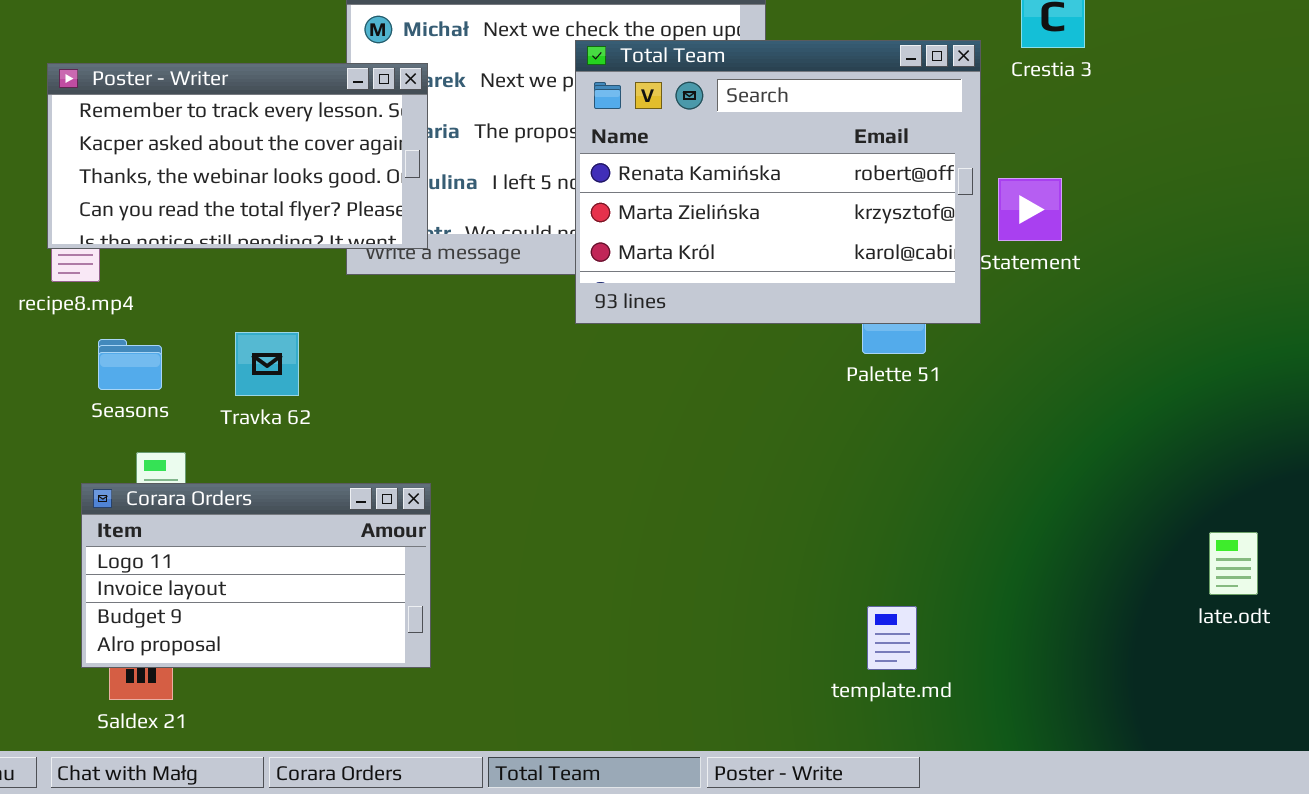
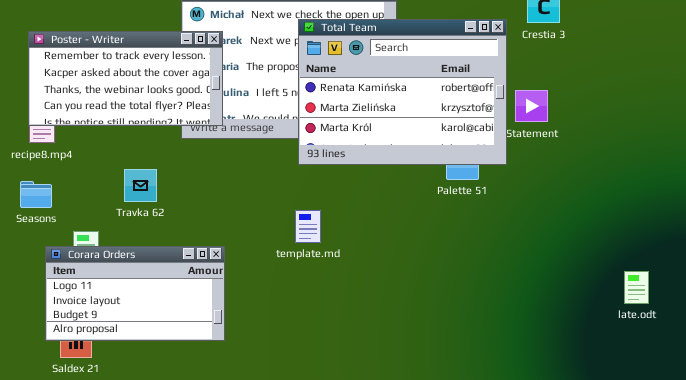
Seasons: [98,339,162,390] -> [20,181,52,208], moved
template.md: [867,606,917,670] -> [295,210,321,243], moved

